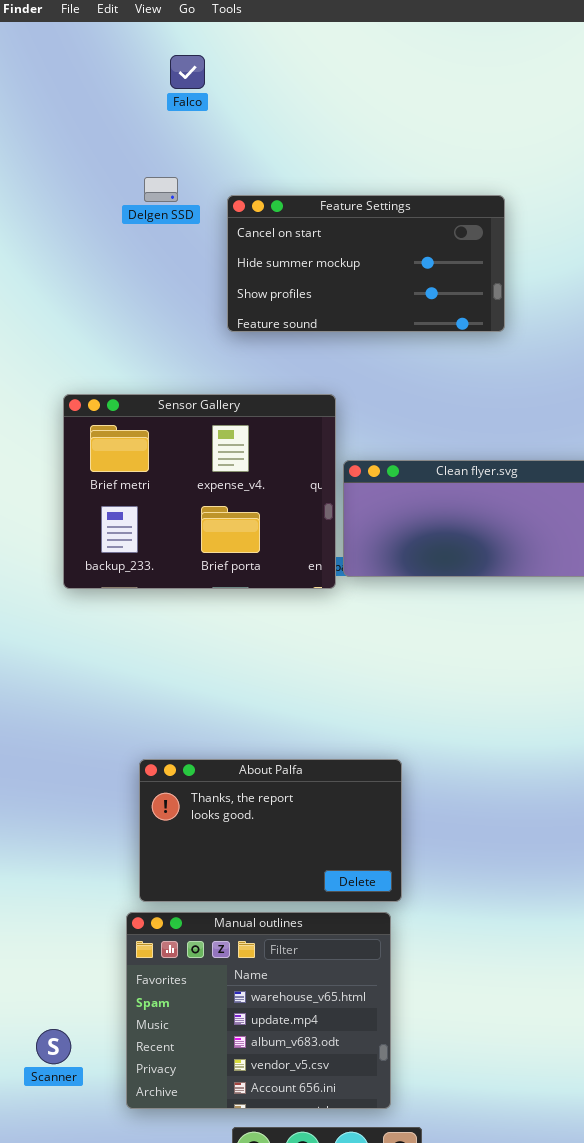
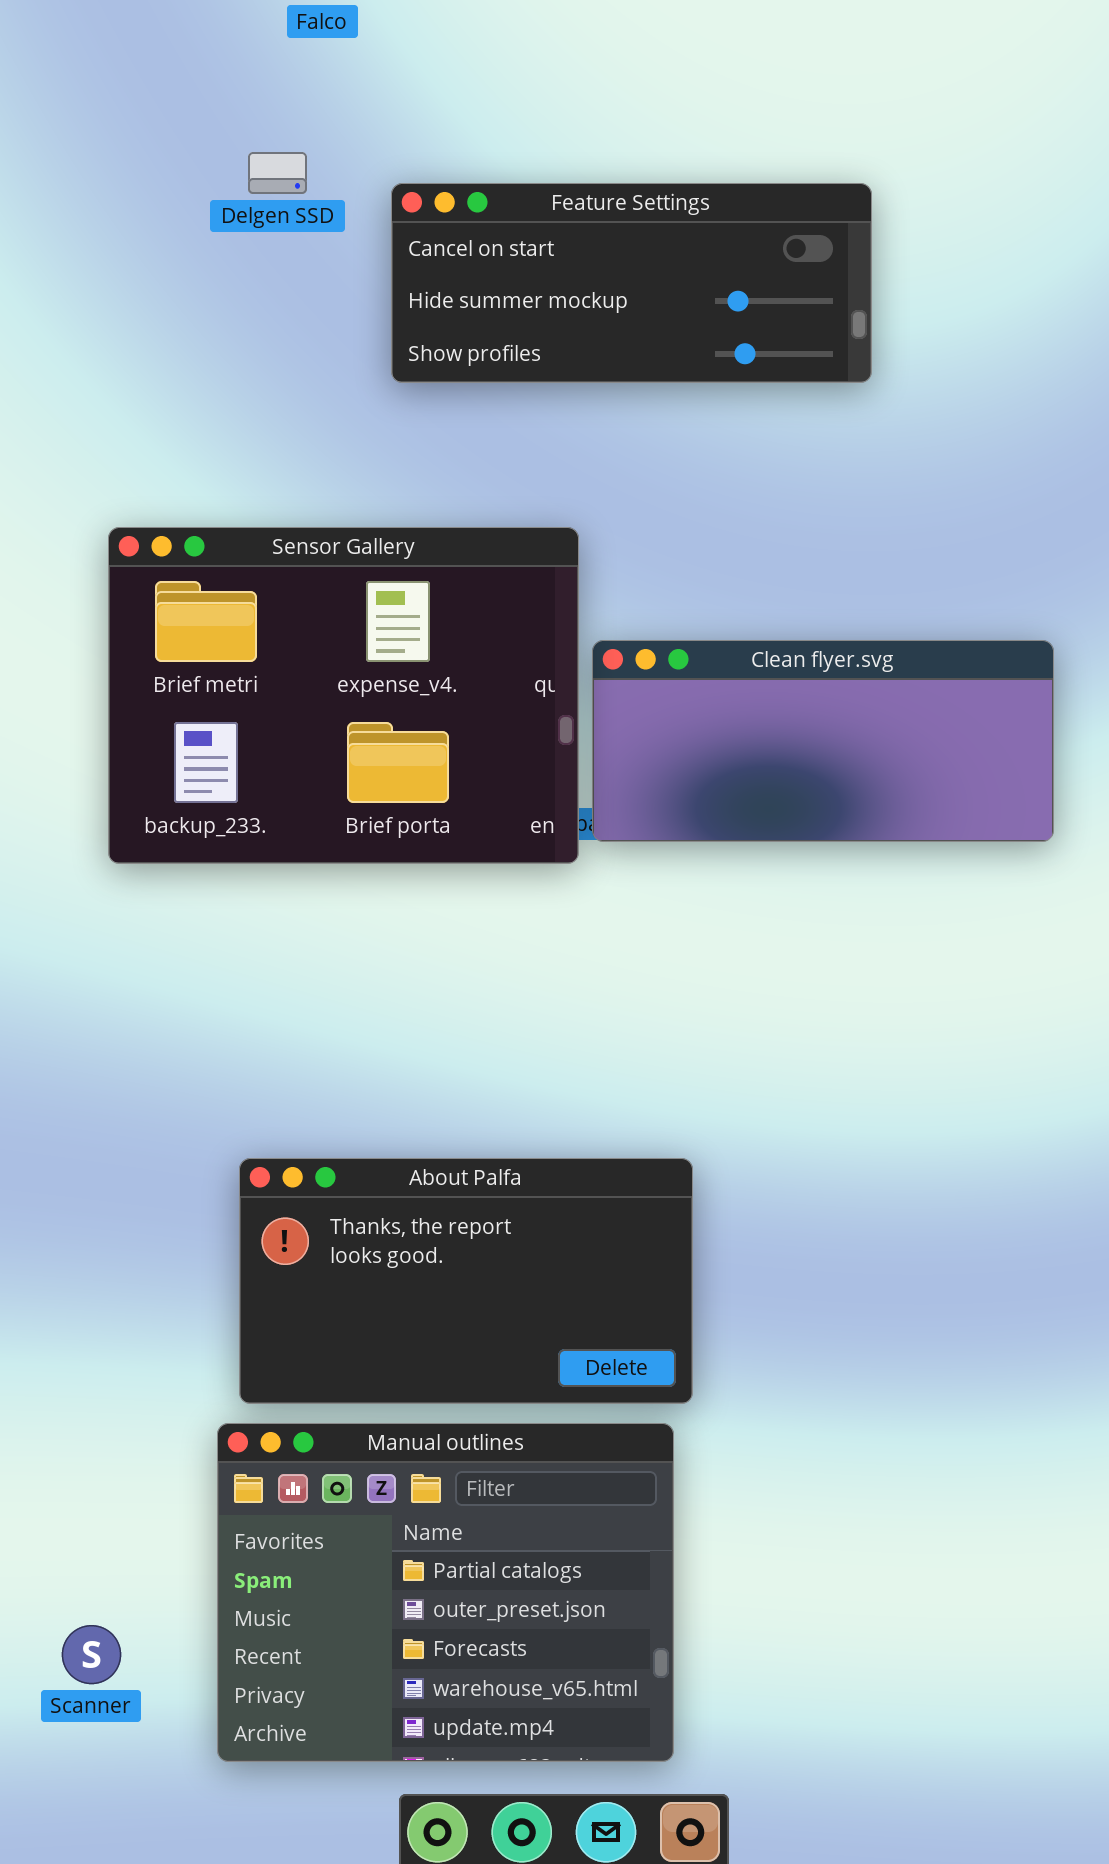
Feature Settings: [227,195,505,332] -> [391,183,872,383], resized
Manual outlines: [126,912,391,1109] -> [217,1423,674,1762], scrolled up 3 rows

